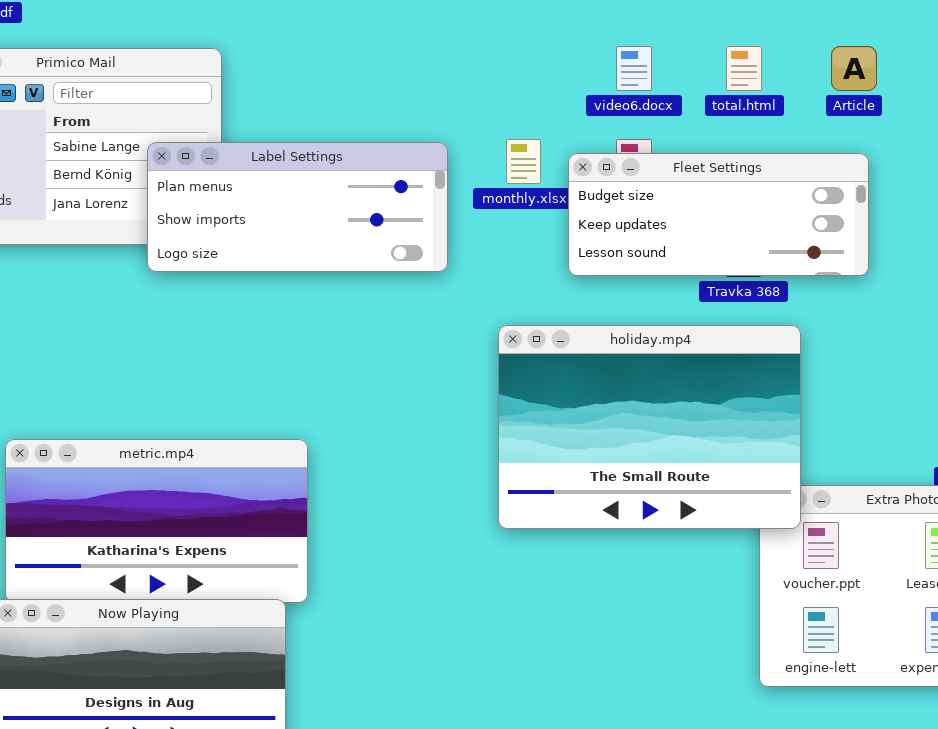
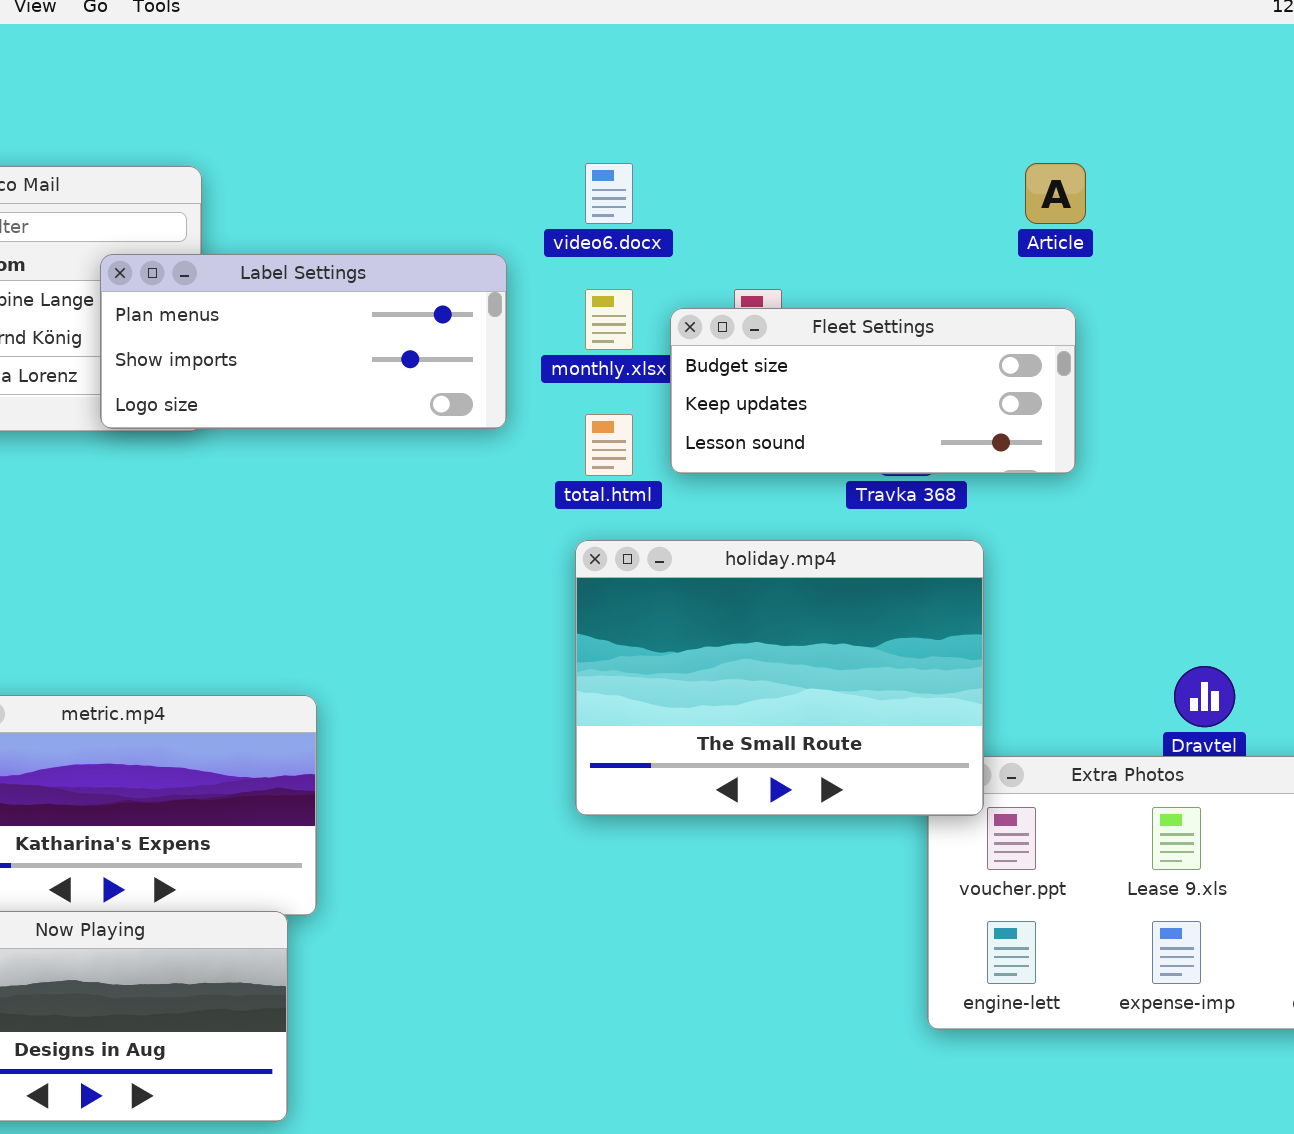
video6.docx: [616,46,652,91] -> [585,163,633,224], moved
total.html: [726,46,762,91] -> [585,414,633,476], moved
Label Settings: [147,142,448,272] -> [100,254,507,429], moved

